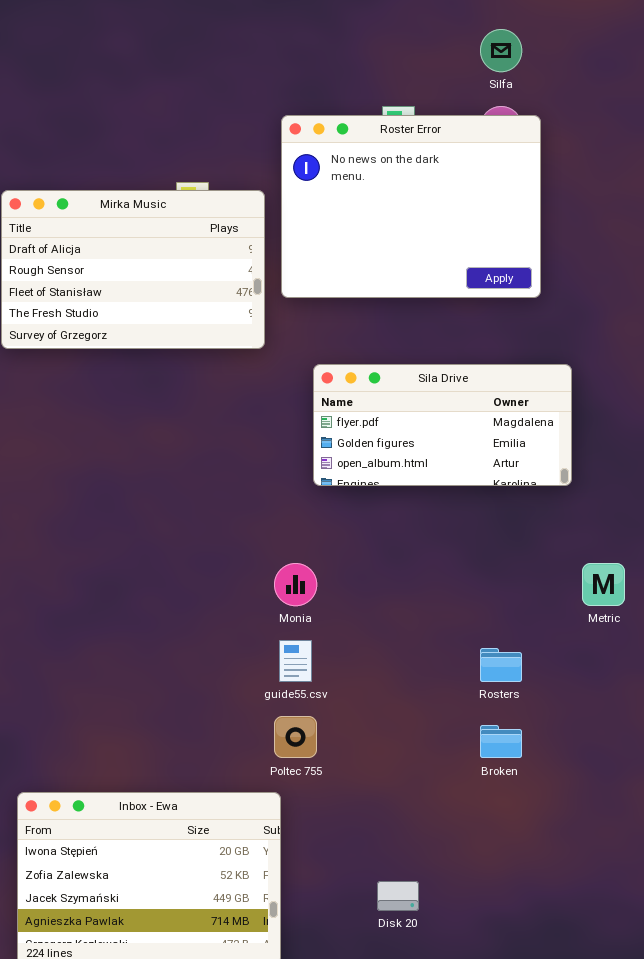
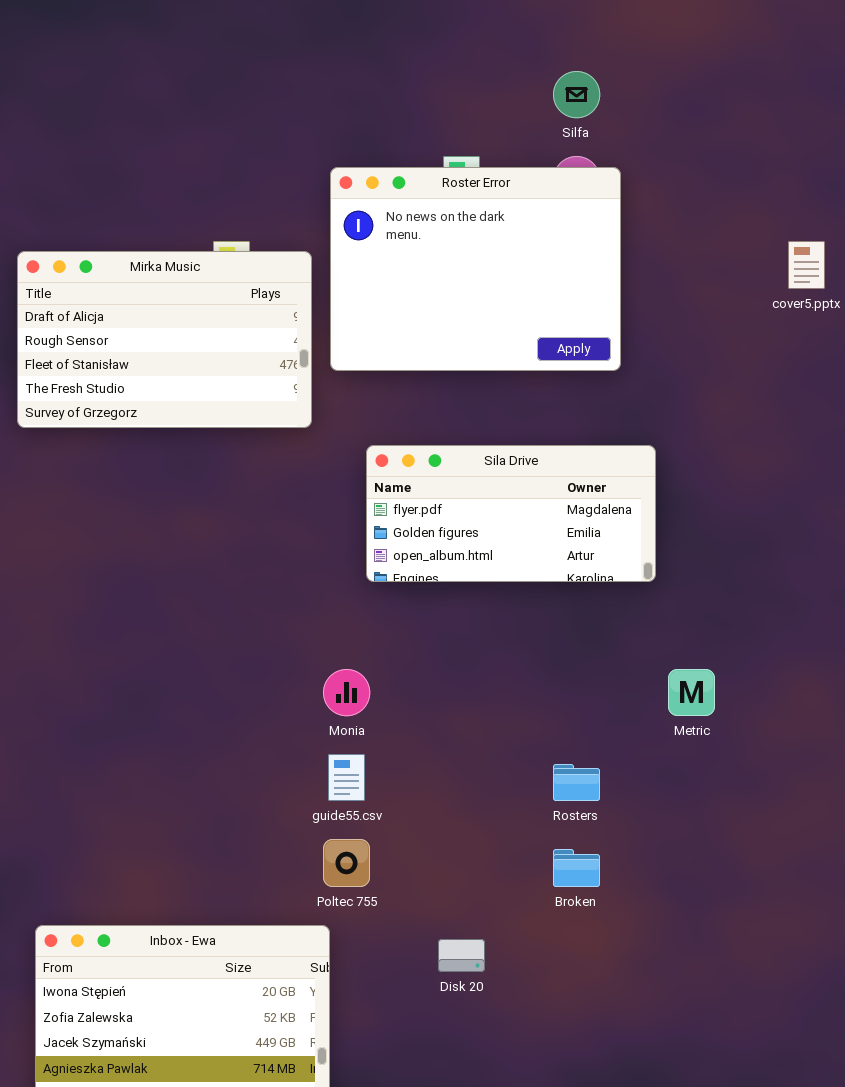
Disk 20: [377,881,419,911] -> [438,939,485,972], moved

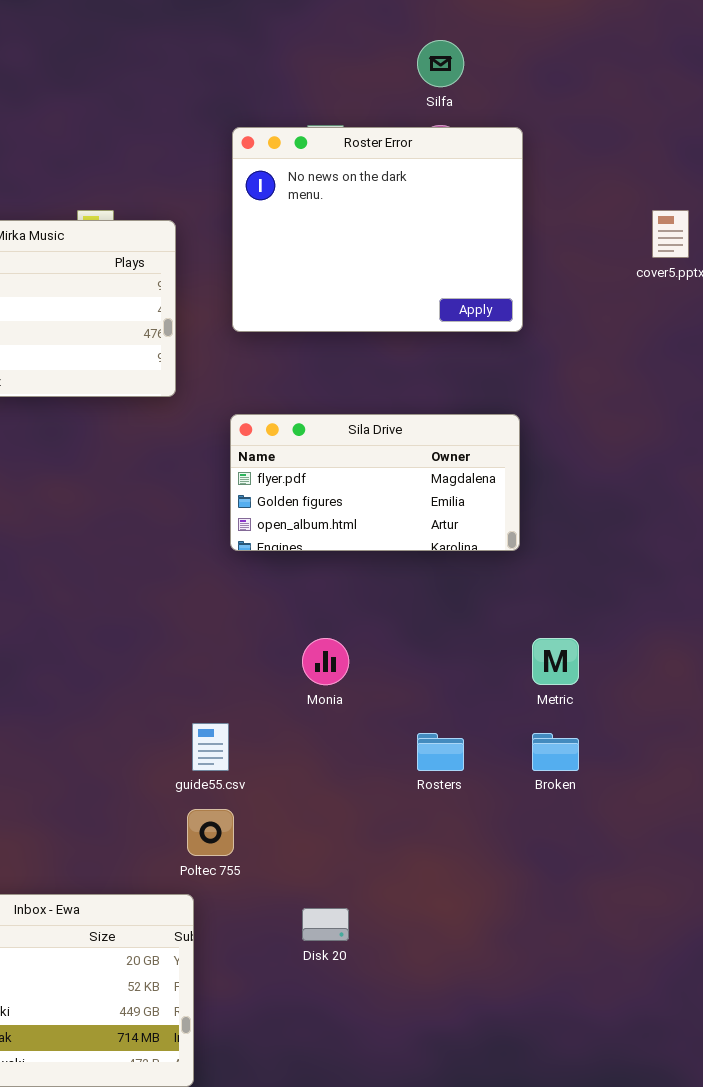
Roster Error: [330,167,621,371] -> [232,127,523,332], moved
Monia: [323,669,370,716] -> [302,638,349,685], moved
Broken: [553,849,600,887] -> [532,733,579,771], moved

